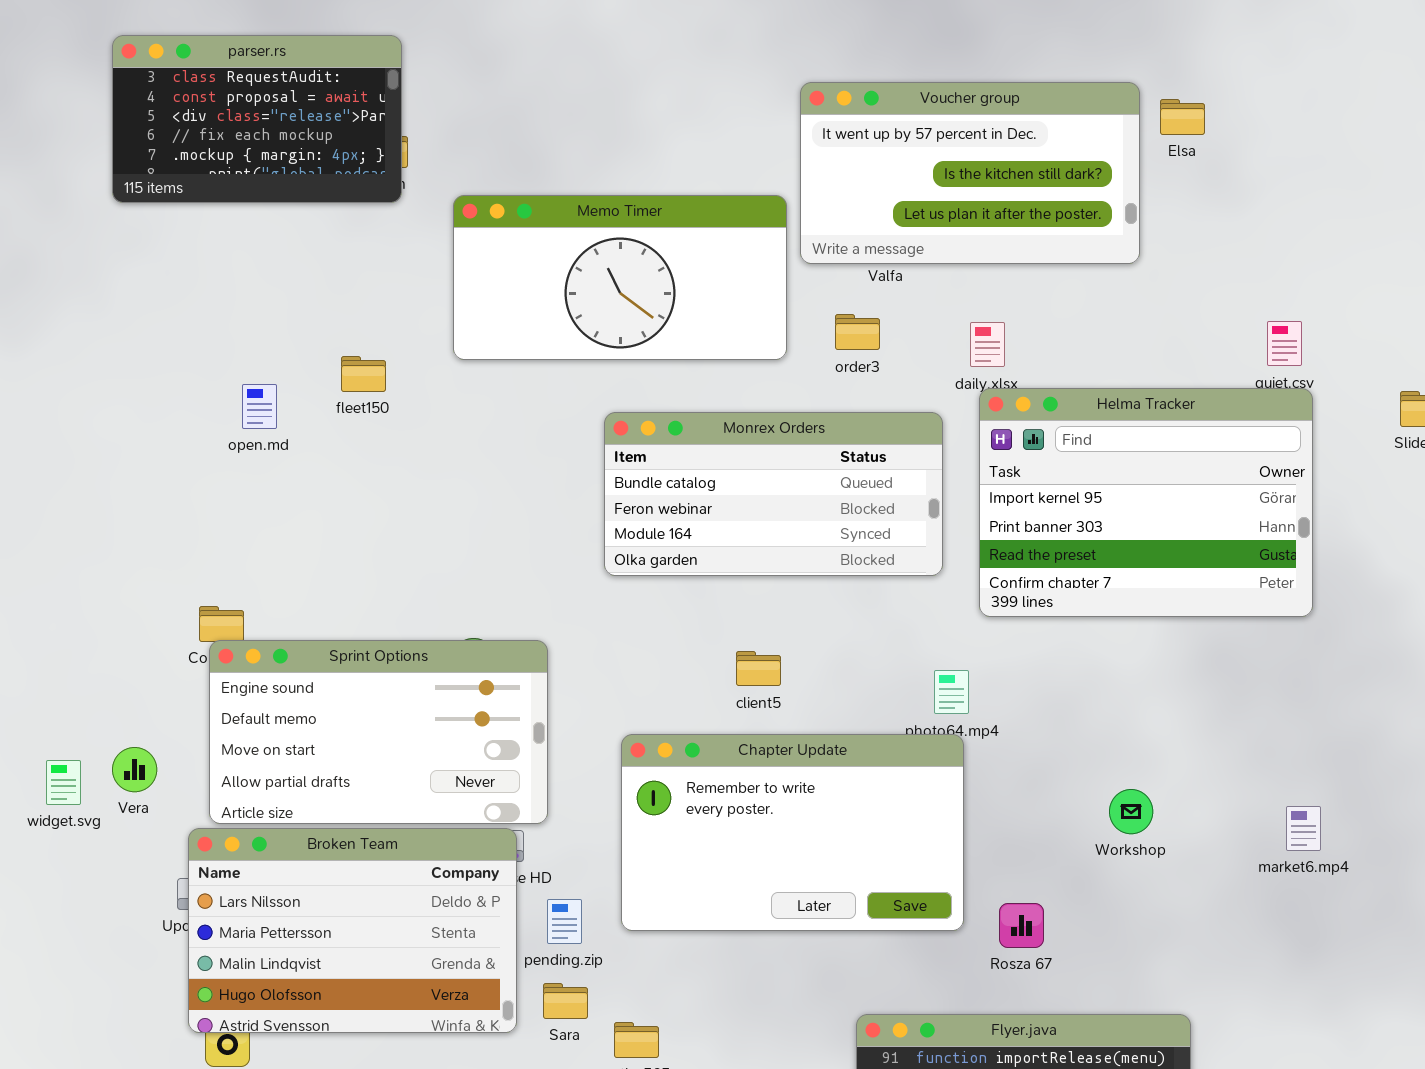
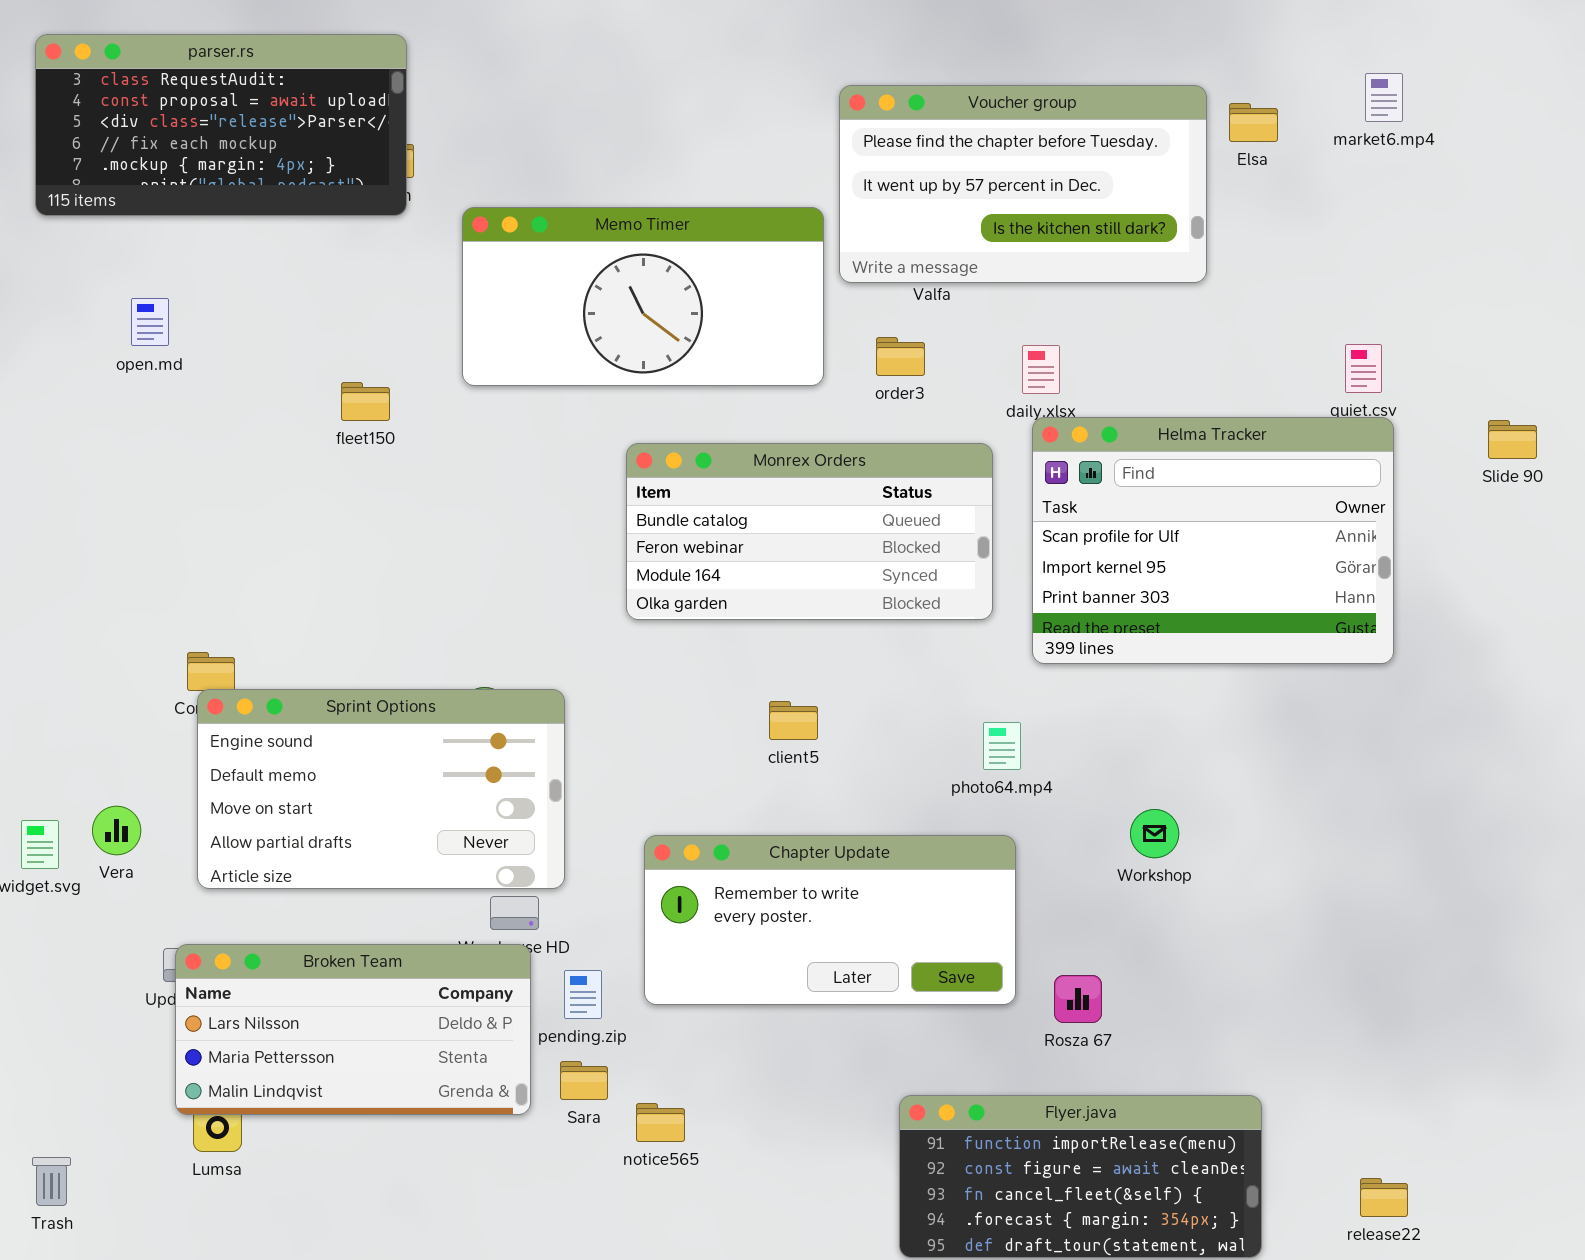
parser.rs: [112,35,402,203] -> [35,34,407,216], resized
Voucher group: [800,82,1140,264] -> [839,85,1207,283], scrolled up 1 row
open.md: [242,384,277,429] -> [131,298,169,346], moved
Helma Tracker: [979,388,1313,617] -> [1032,417,1394,664], scrolled up 1 row
Chapter Update: [621,734,964,931] -> [644,835,1016,1005], resized
Workshop: [1109,789,1153,834] -> [1130,809,1179,858], moved
market6.mp4: [1286,806,1321,851] -> [1365,73,1403,122], moved
Broken Team: [188,828,517,1033] -> [175,944,531,1115], resized

